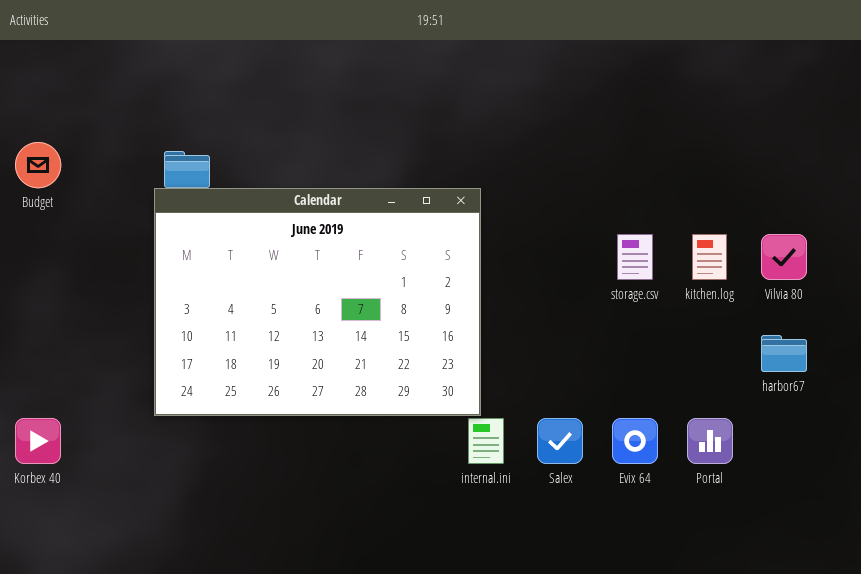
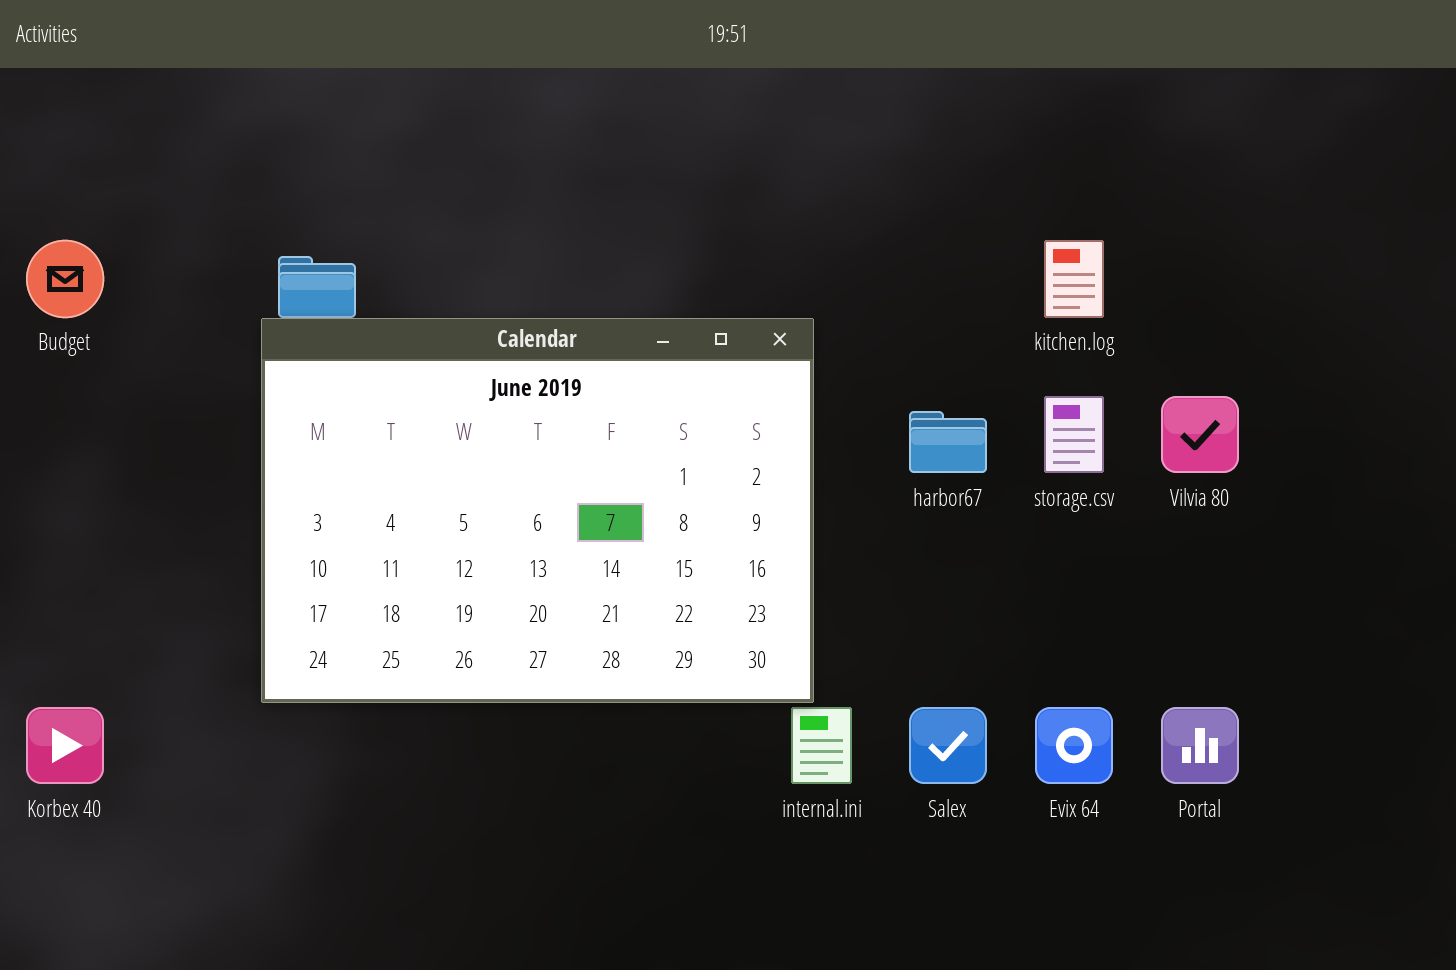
kitchen.log: [692,234,727,280] -> [1044,240,1104,318], moved
Vilvia 80: [761,234,807,280] -> [1161,396,1239,473], moved
harbor67: [761,335,807,372] -> [909,411,987,473], moved

